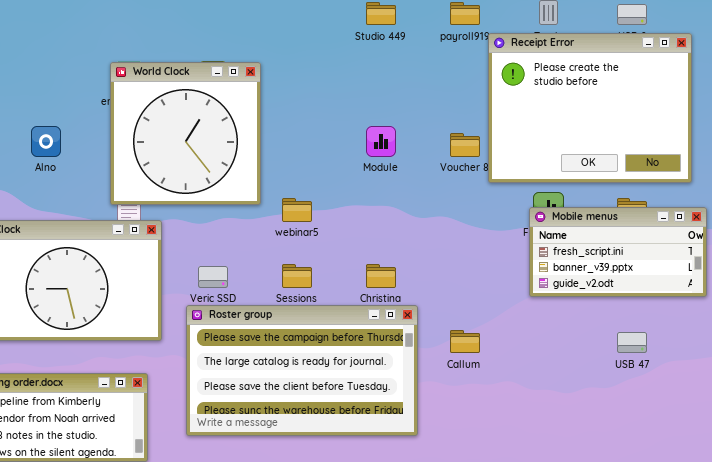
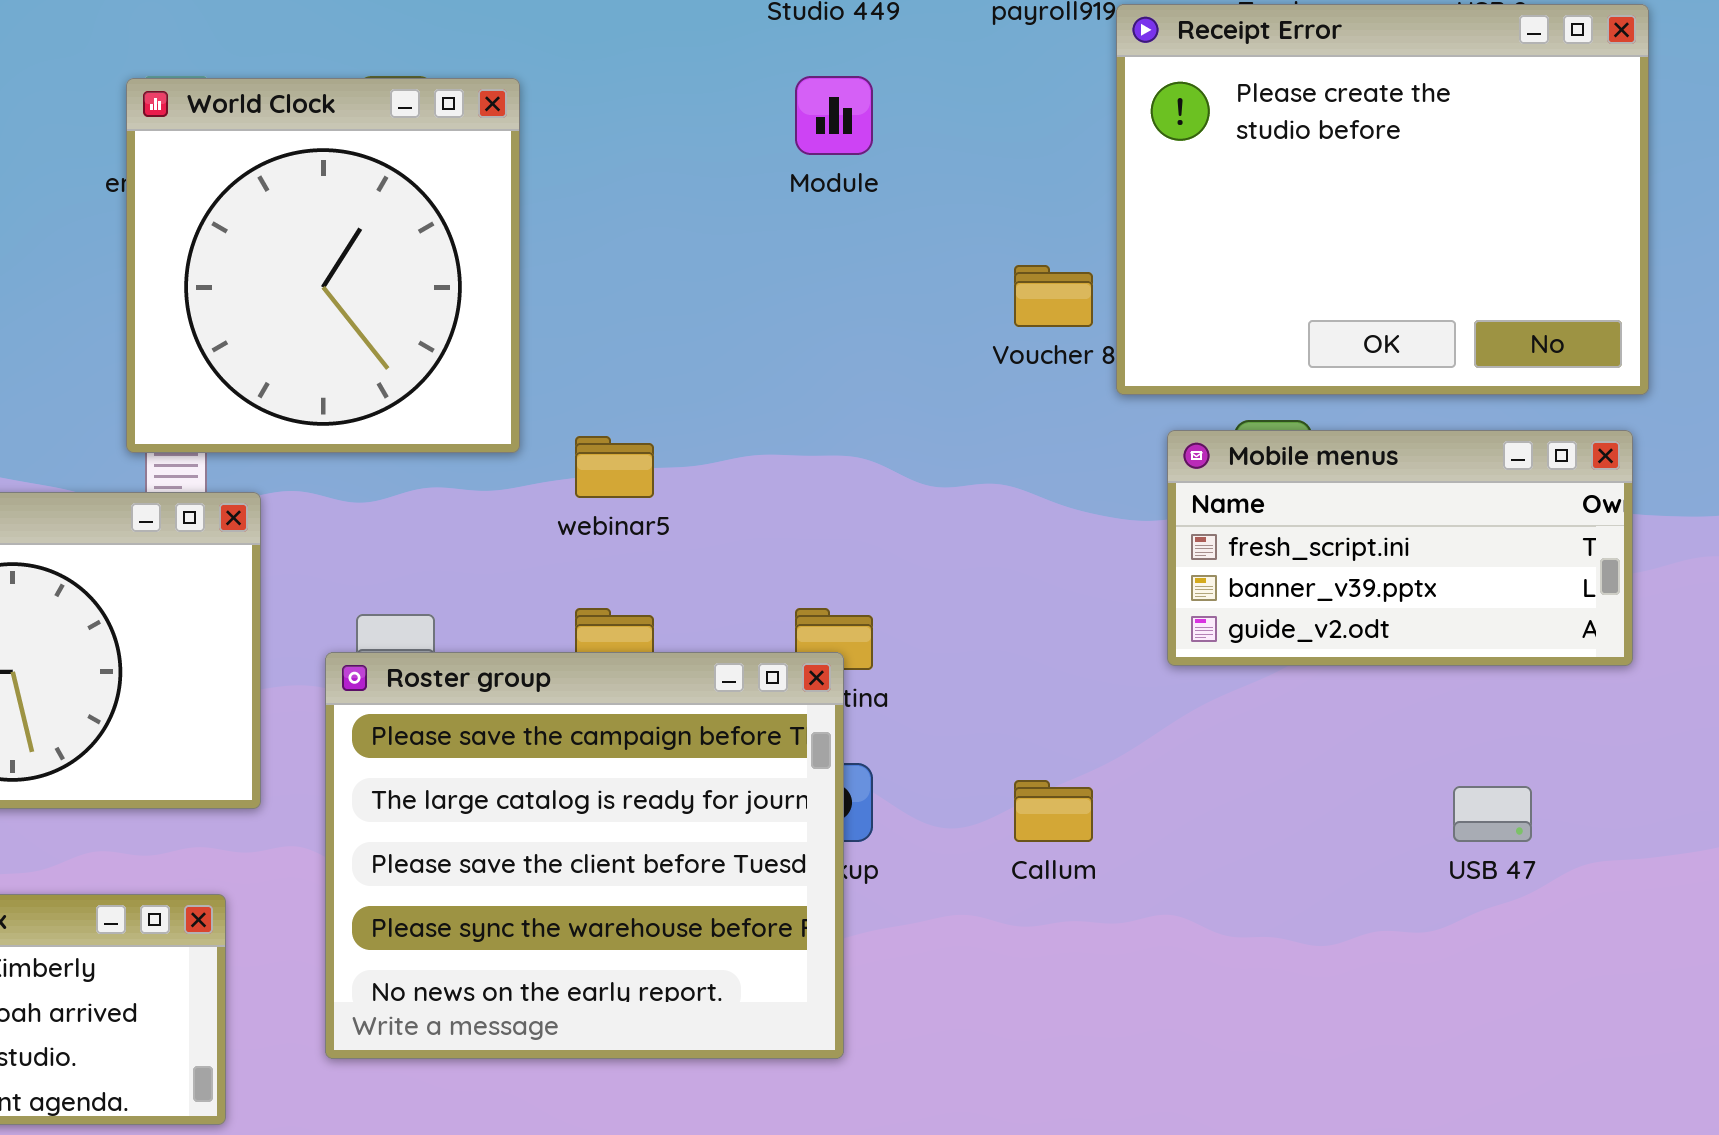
Module: [366,126,396,157] -> [795,76,873,155], moved
Mobile menus: [529,207,707,297] -> [1167,430,1633,666], moved
Roster group: [186,305,418,436] -> [325,652,844,1059], resized

